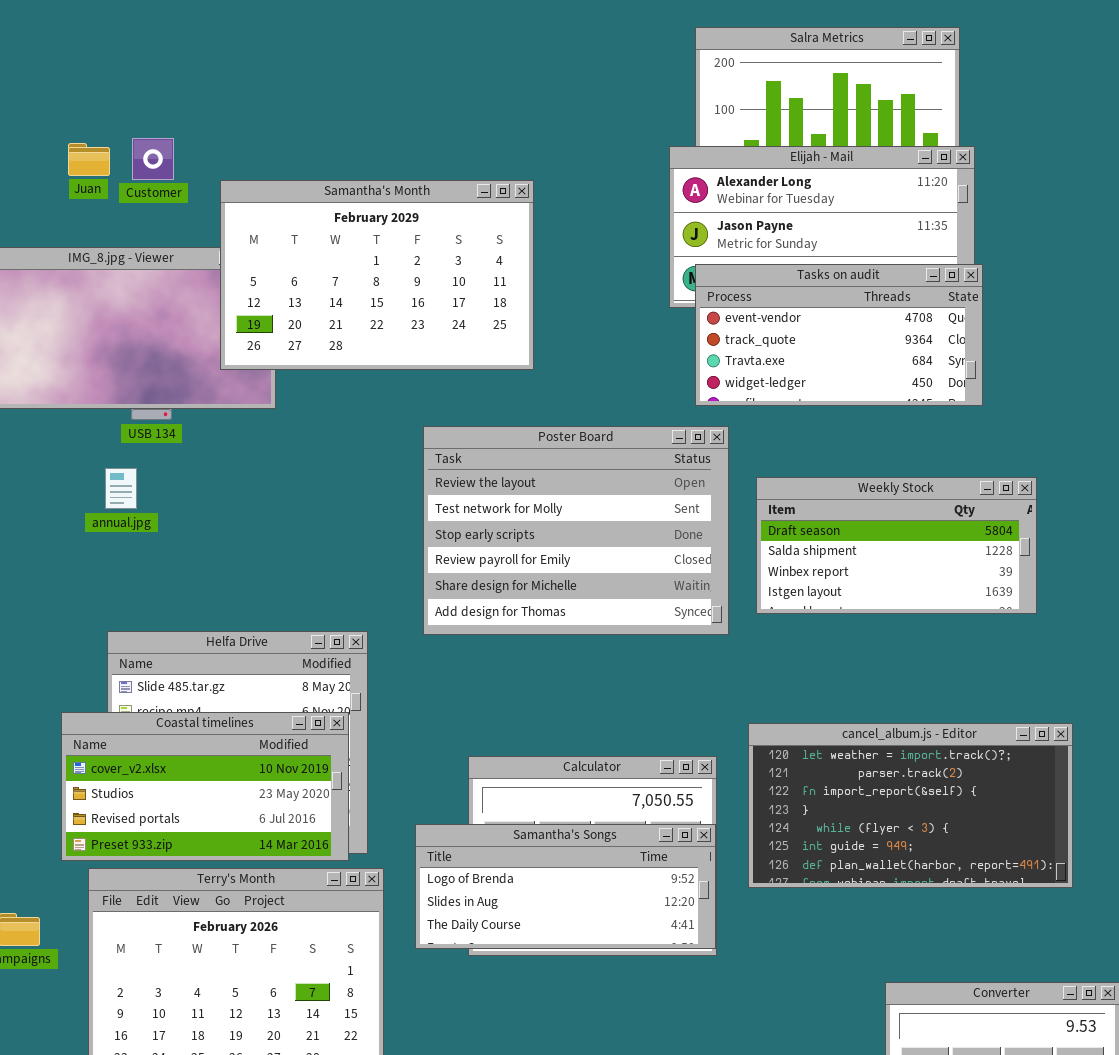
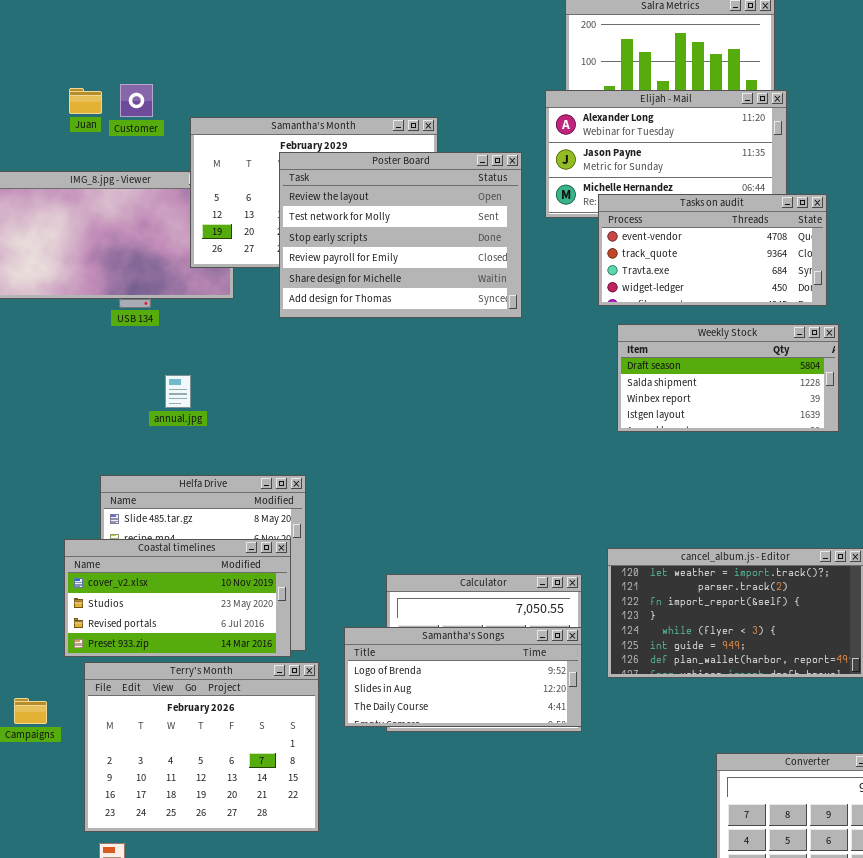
Tasks on audit: [695,264,983,406] -> [598,194,827,306], moved
Poster Board: [423,426,729,635] -> [279,152,522,318], moved
annual.jpg: [105,468,137,509] -> [165,375,191,408], moved
Weekly Stock: [756,477,1037,614] -> [617,324,839,432], moved

